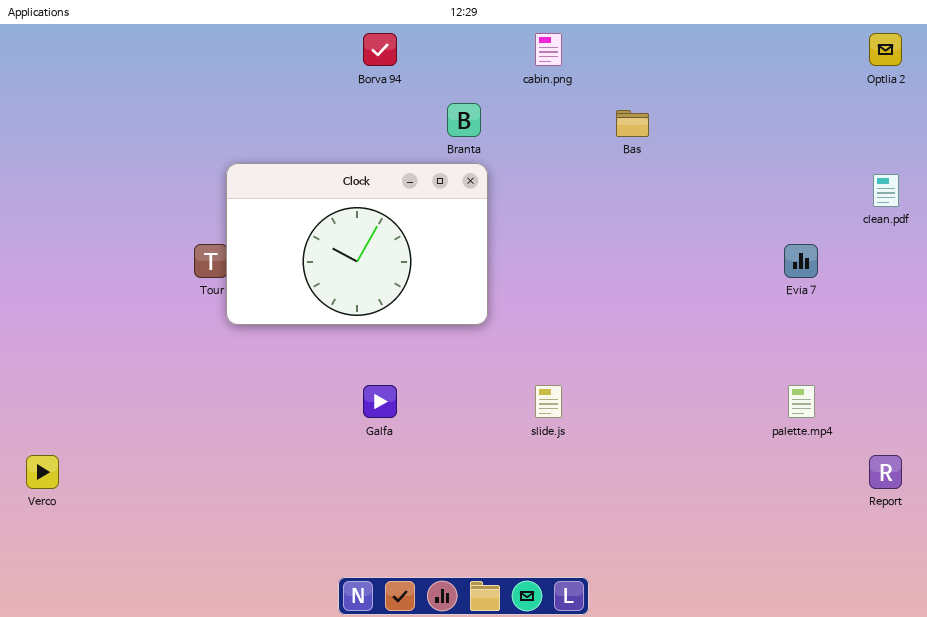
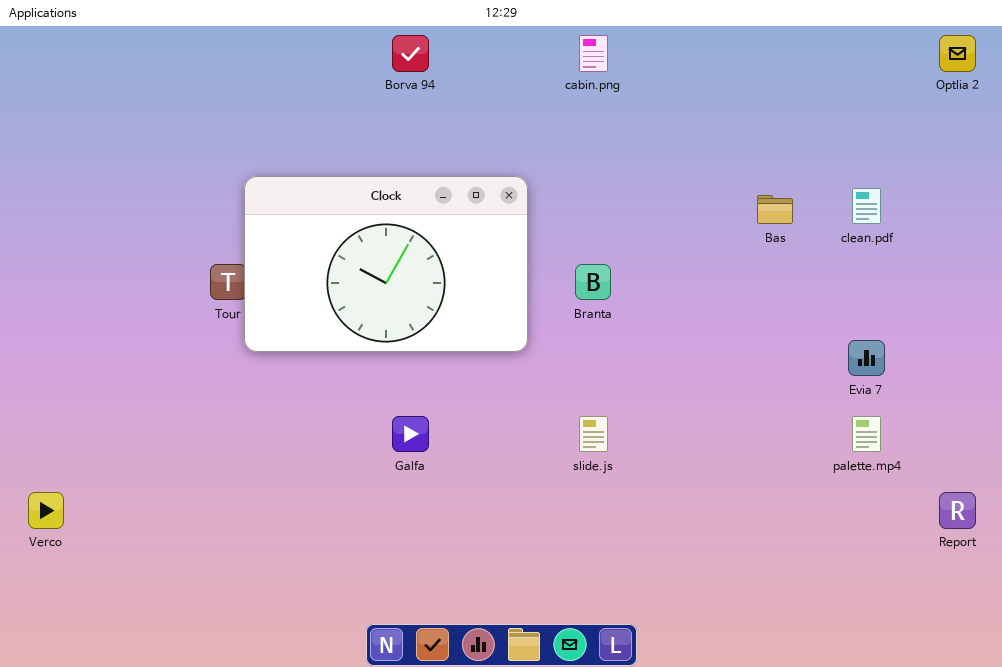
Branta: [447,103,481,137] -> [575,264,611,300], moved
Bas: [616,110,649,137] -> [757,195,793,224], moved
clean.pdf: [873,174,899,207] -> [852,188,881,224], moved
Evia 7: [784,244,818,278] -> [848,340,885,376], moved

